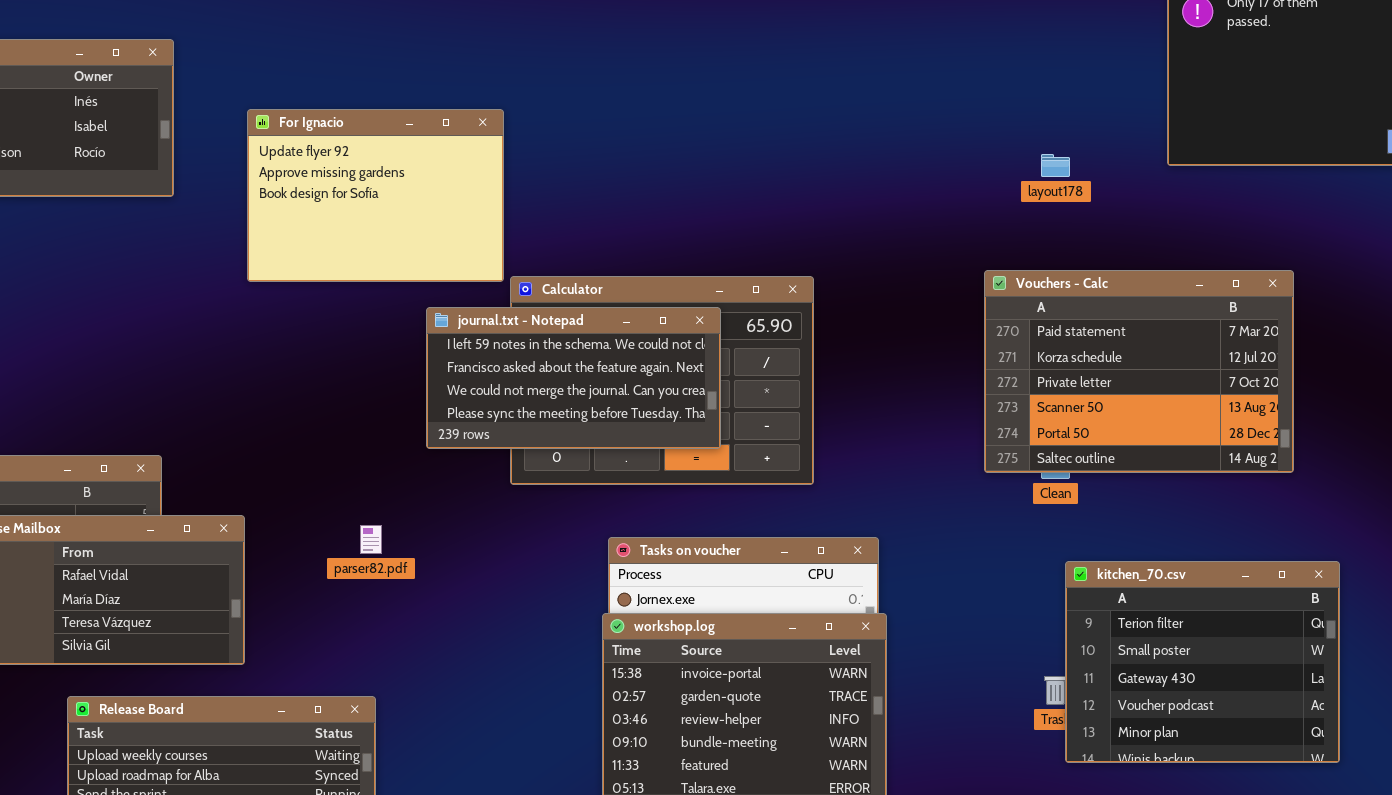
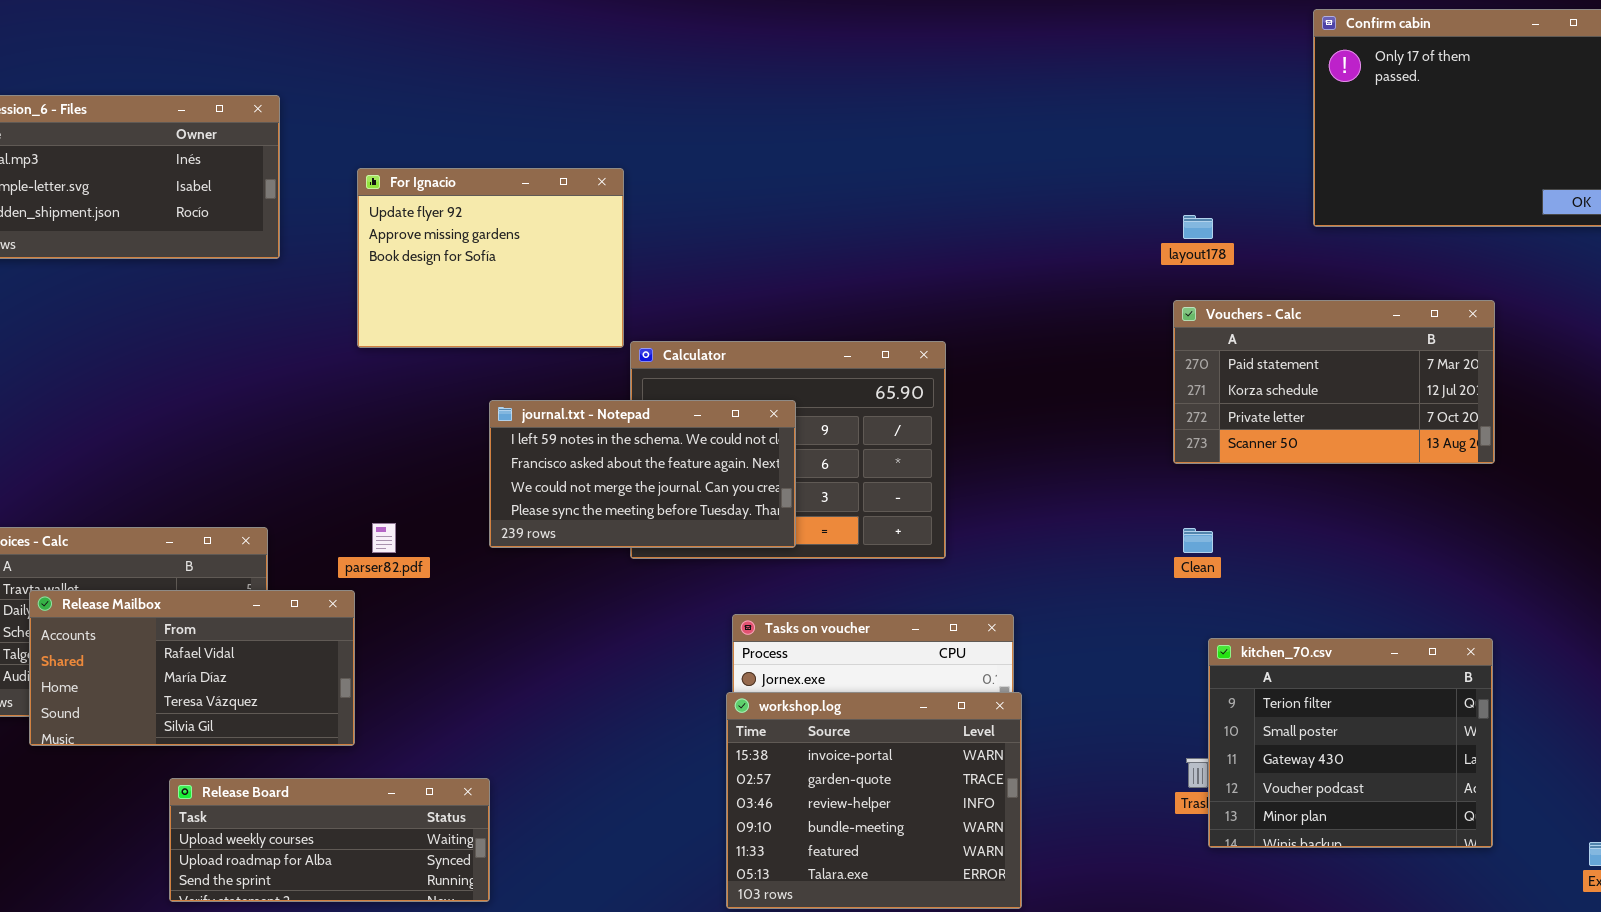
Vouchers - Calc: [984,270,1294,473] -> [1173,300,1495,464], moved, resized
journal.txt - Notepad: [426,307,721,449] -> [489,400,796,548], moved
parser82.pdf: [360,525,382,554] -> [372,523,396,553], moved

